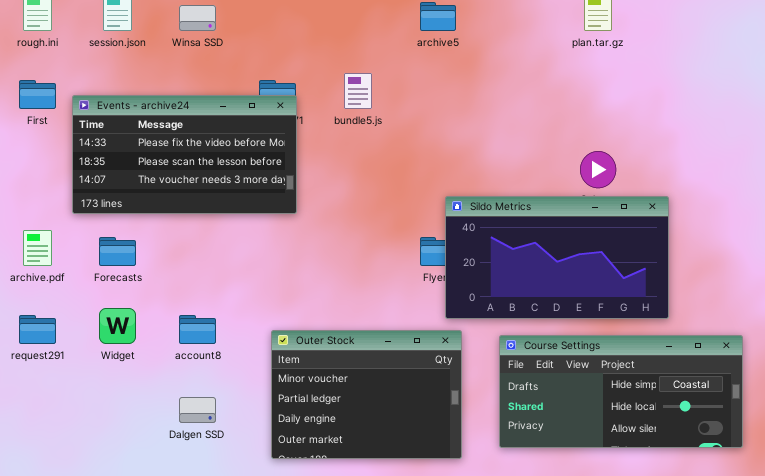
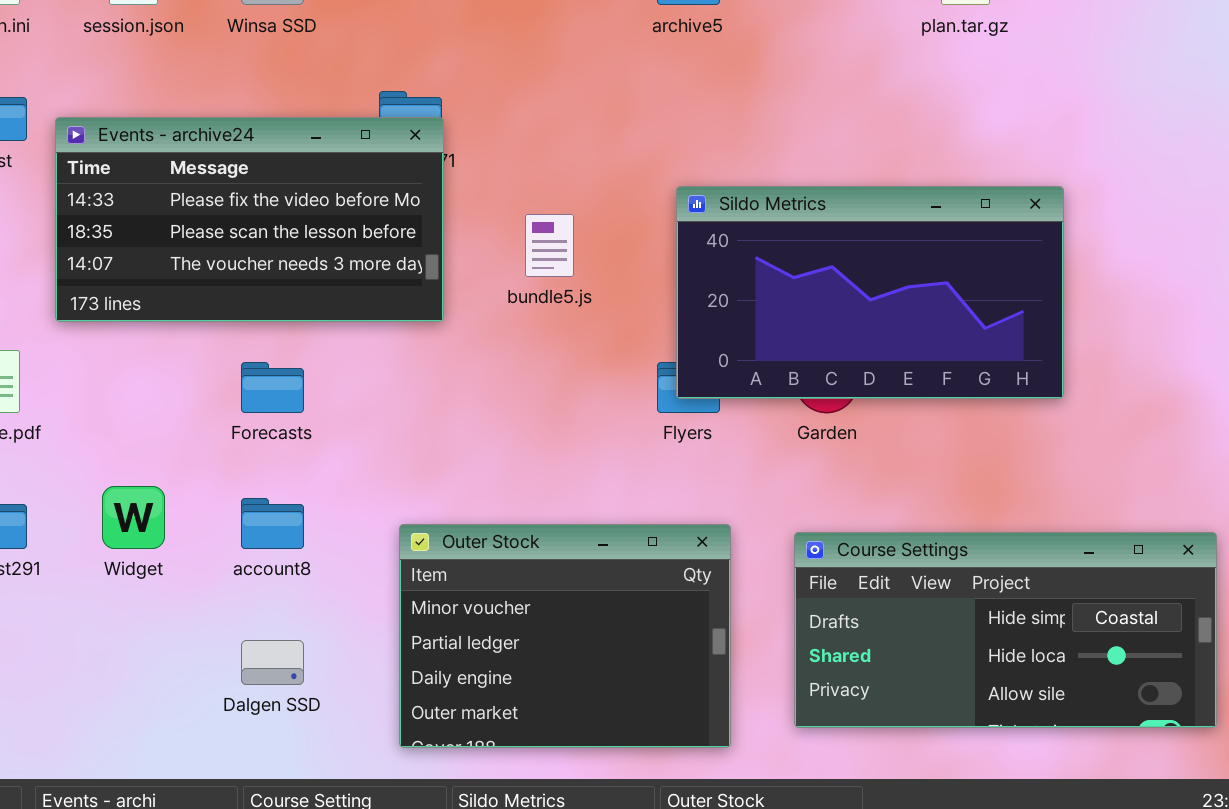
bundle5.js: [344,73,372,109] -> [525,214,574,277], moved
Sildo Metrics: [445,196,669,319] -> [676,186,1064,399], moved
Forecasts: [99,237,136,266] -> [241,362,304,413], moved

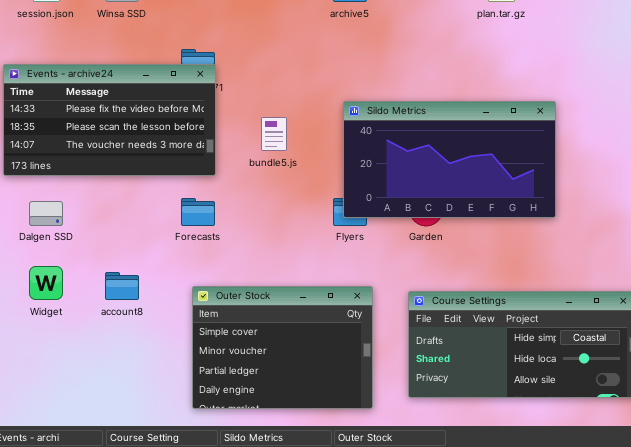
Forecasts: [241,362,304,413] -> [181,198,215,226], moved
Outer Stock: [399,524,731,748] -> [192,286,373,409], scrolled up 1 row
Dalgen SSD: [241,640,304,685] -> [29,201,63,226], moved

